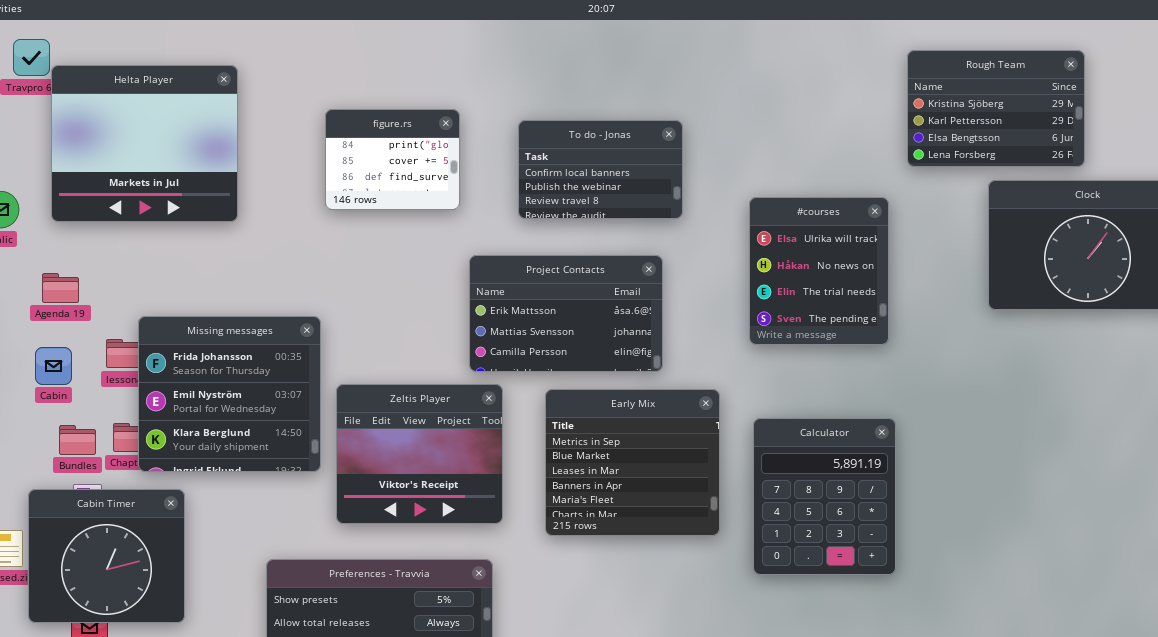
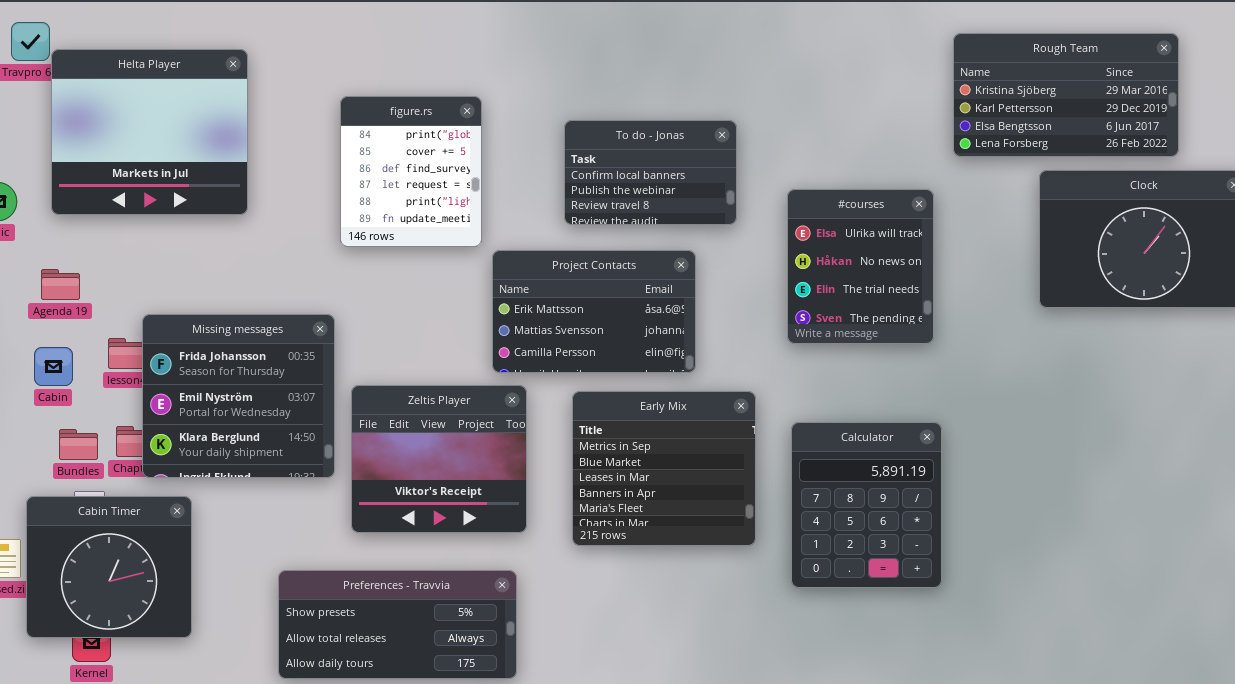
Rough Team: [907,50,1085,167] -> [953,33,1179,157], resized
figure.rs: [325,109,460,210] -> [340,96,482,247], resized
To do - Jonas: [518,120,683,219] -> [564,120,737,225], moved

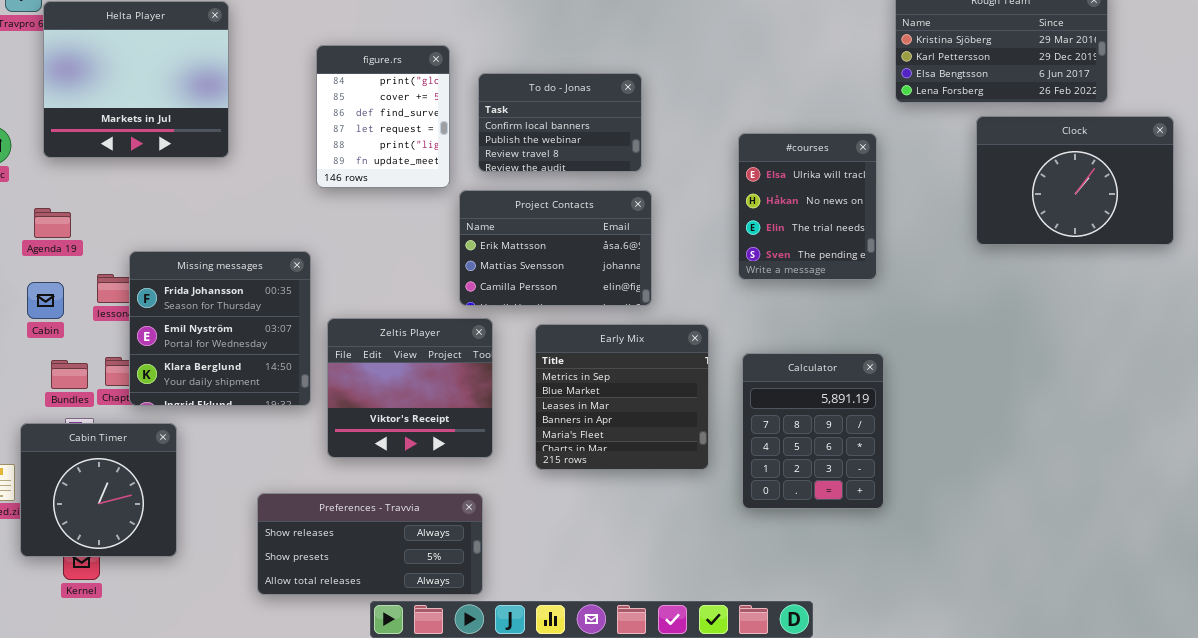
To do - Jonas: [564,120,737,225] -> [478,73,642,172], moved
Preferences - Travvia: [278,570,517,679] -> [257,493,483,595], scrolled up 1 row

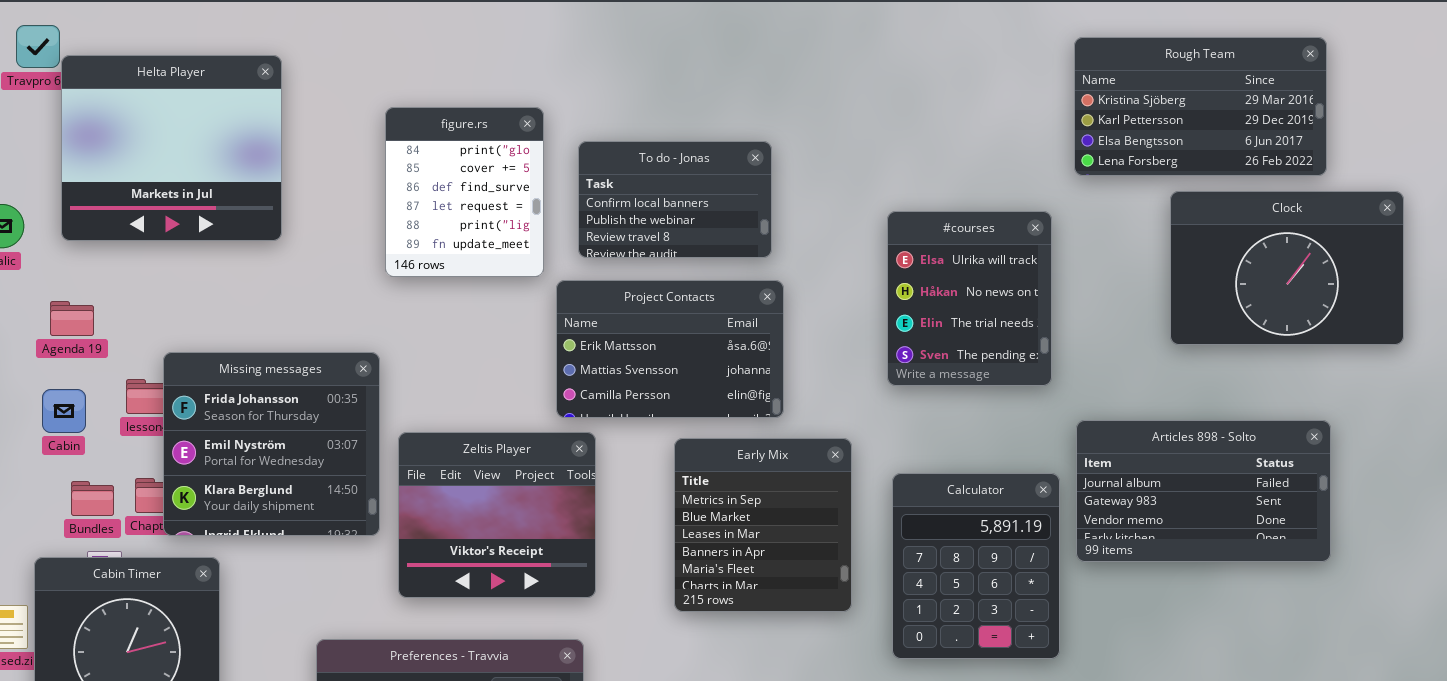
Articles 898 - Solto: none -> [1076,420,1331,562], opened
Early Mix: [535,324,709,470] -> [674,438,852,612], resized

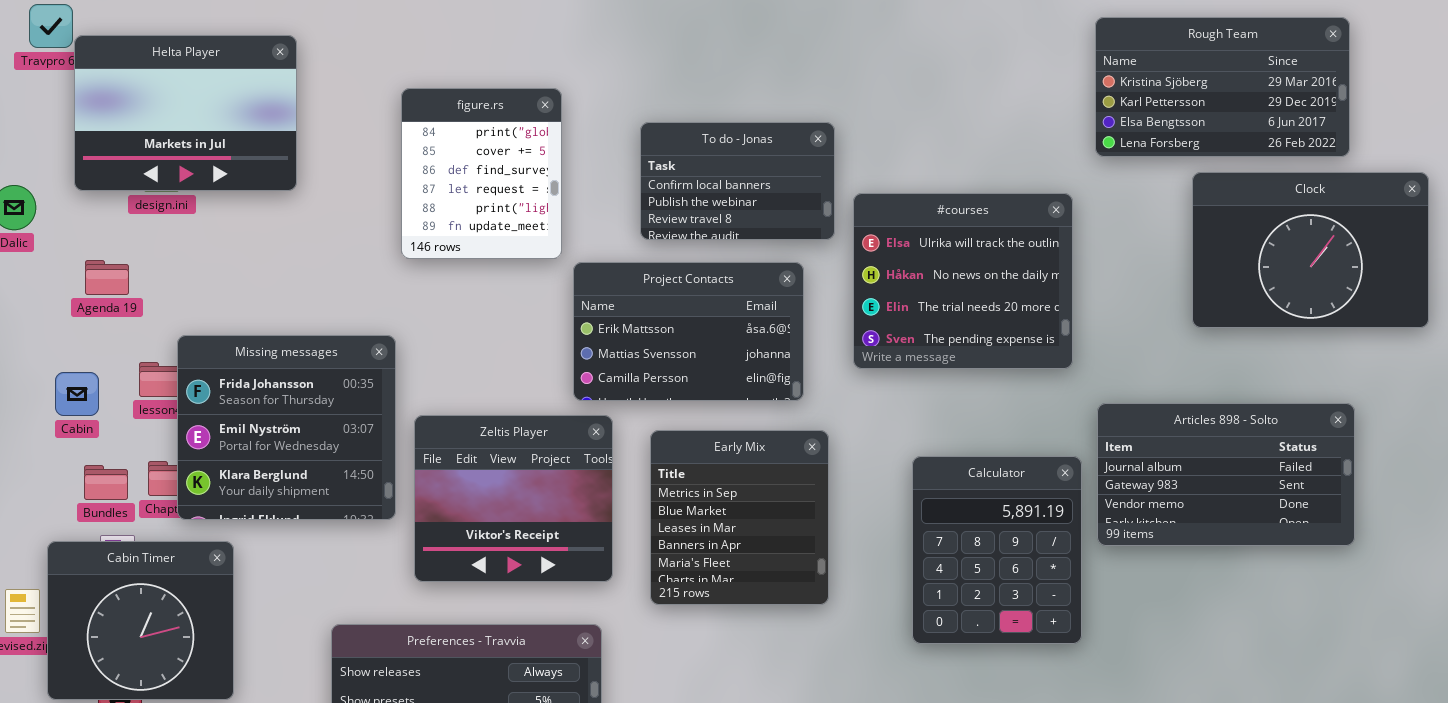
Helta Player: [61,55,282,241] -> [74,35,297,191], resized
To do - Jonas: [578,141,772,258] -> [640,122,835,240], moved
#courses: [887,211,1052,386] -> [853,193,1073,369], resized
Agenda 19: [50,301,94,336] -> [85,260,129,295], moved
Early Mix: [674,438,852,612] -> [650,430,829,605], moved

